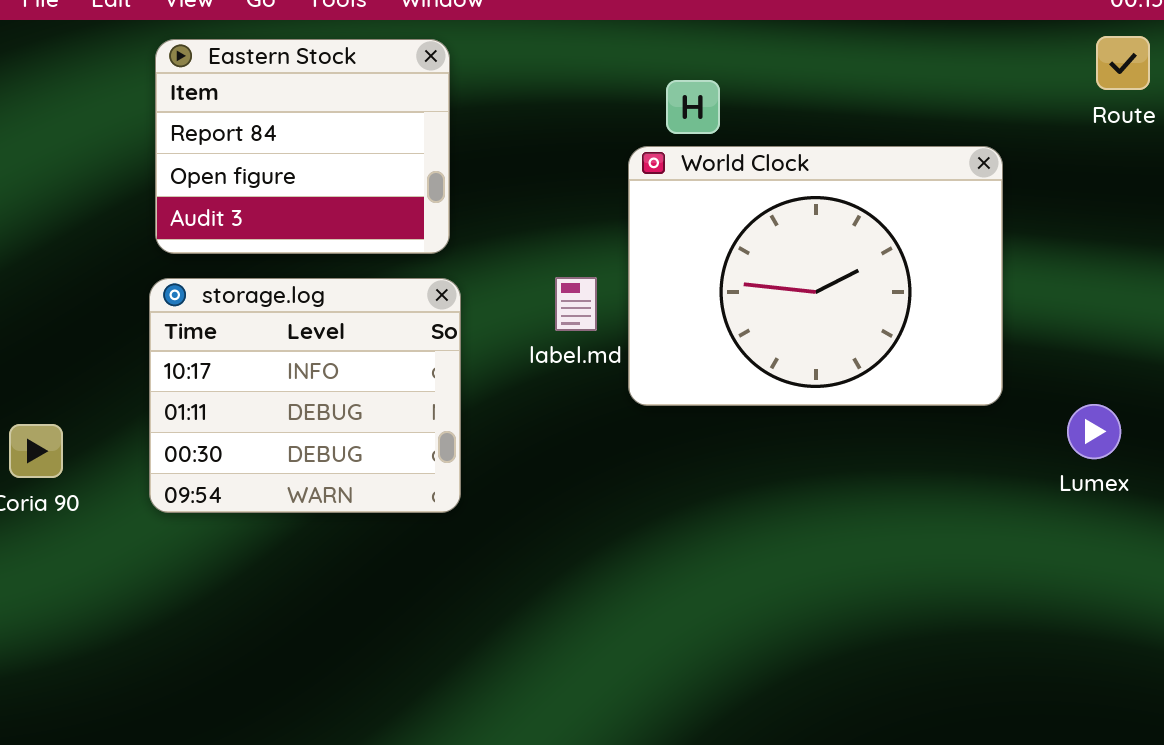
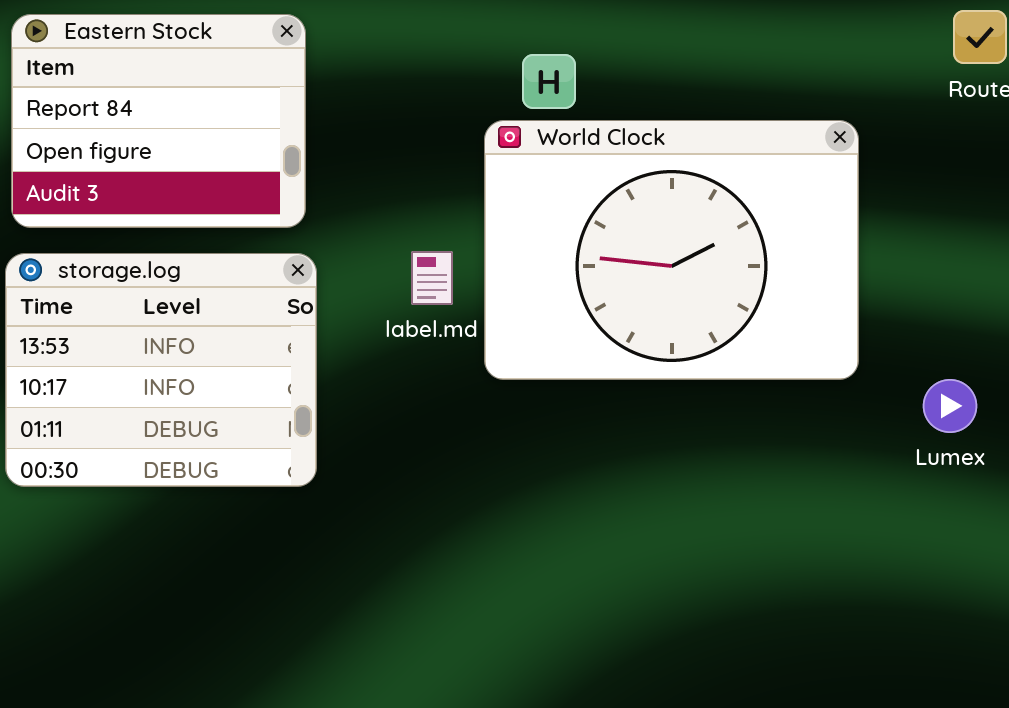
storage.log: [149,278,461,513] -> [5,253,317,487], scrolled up 1 row

